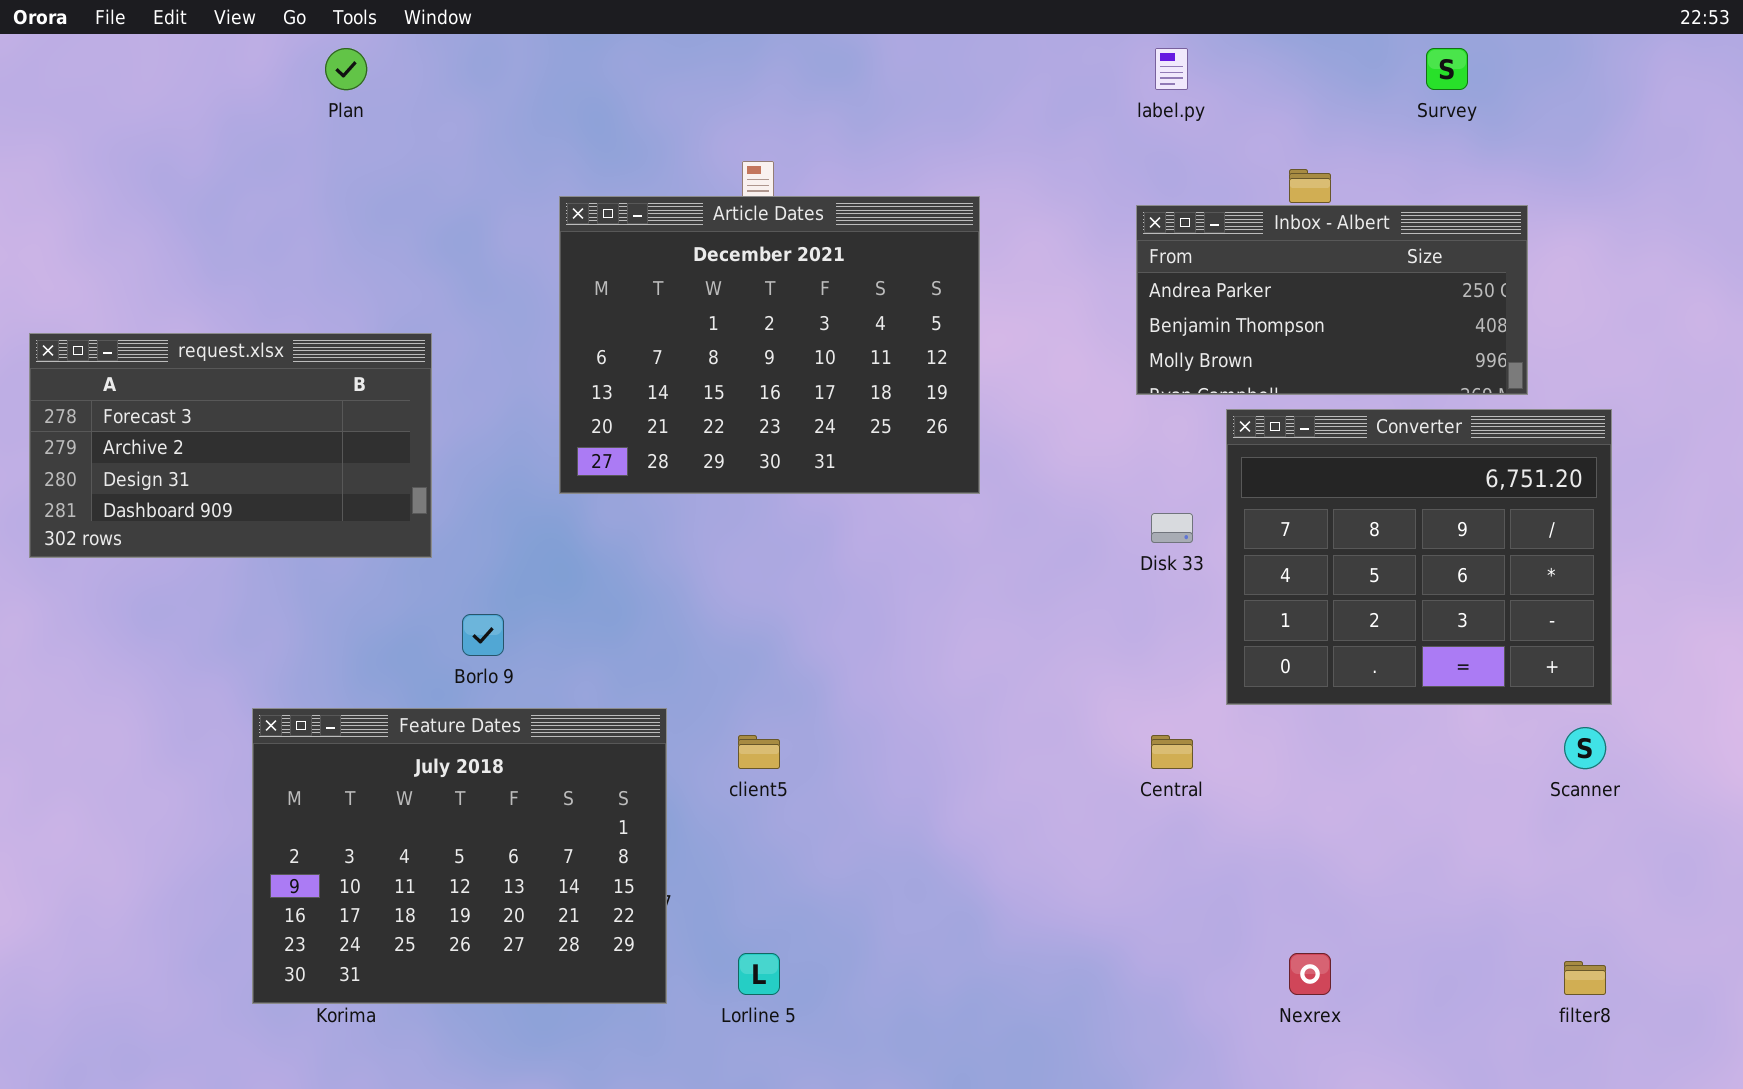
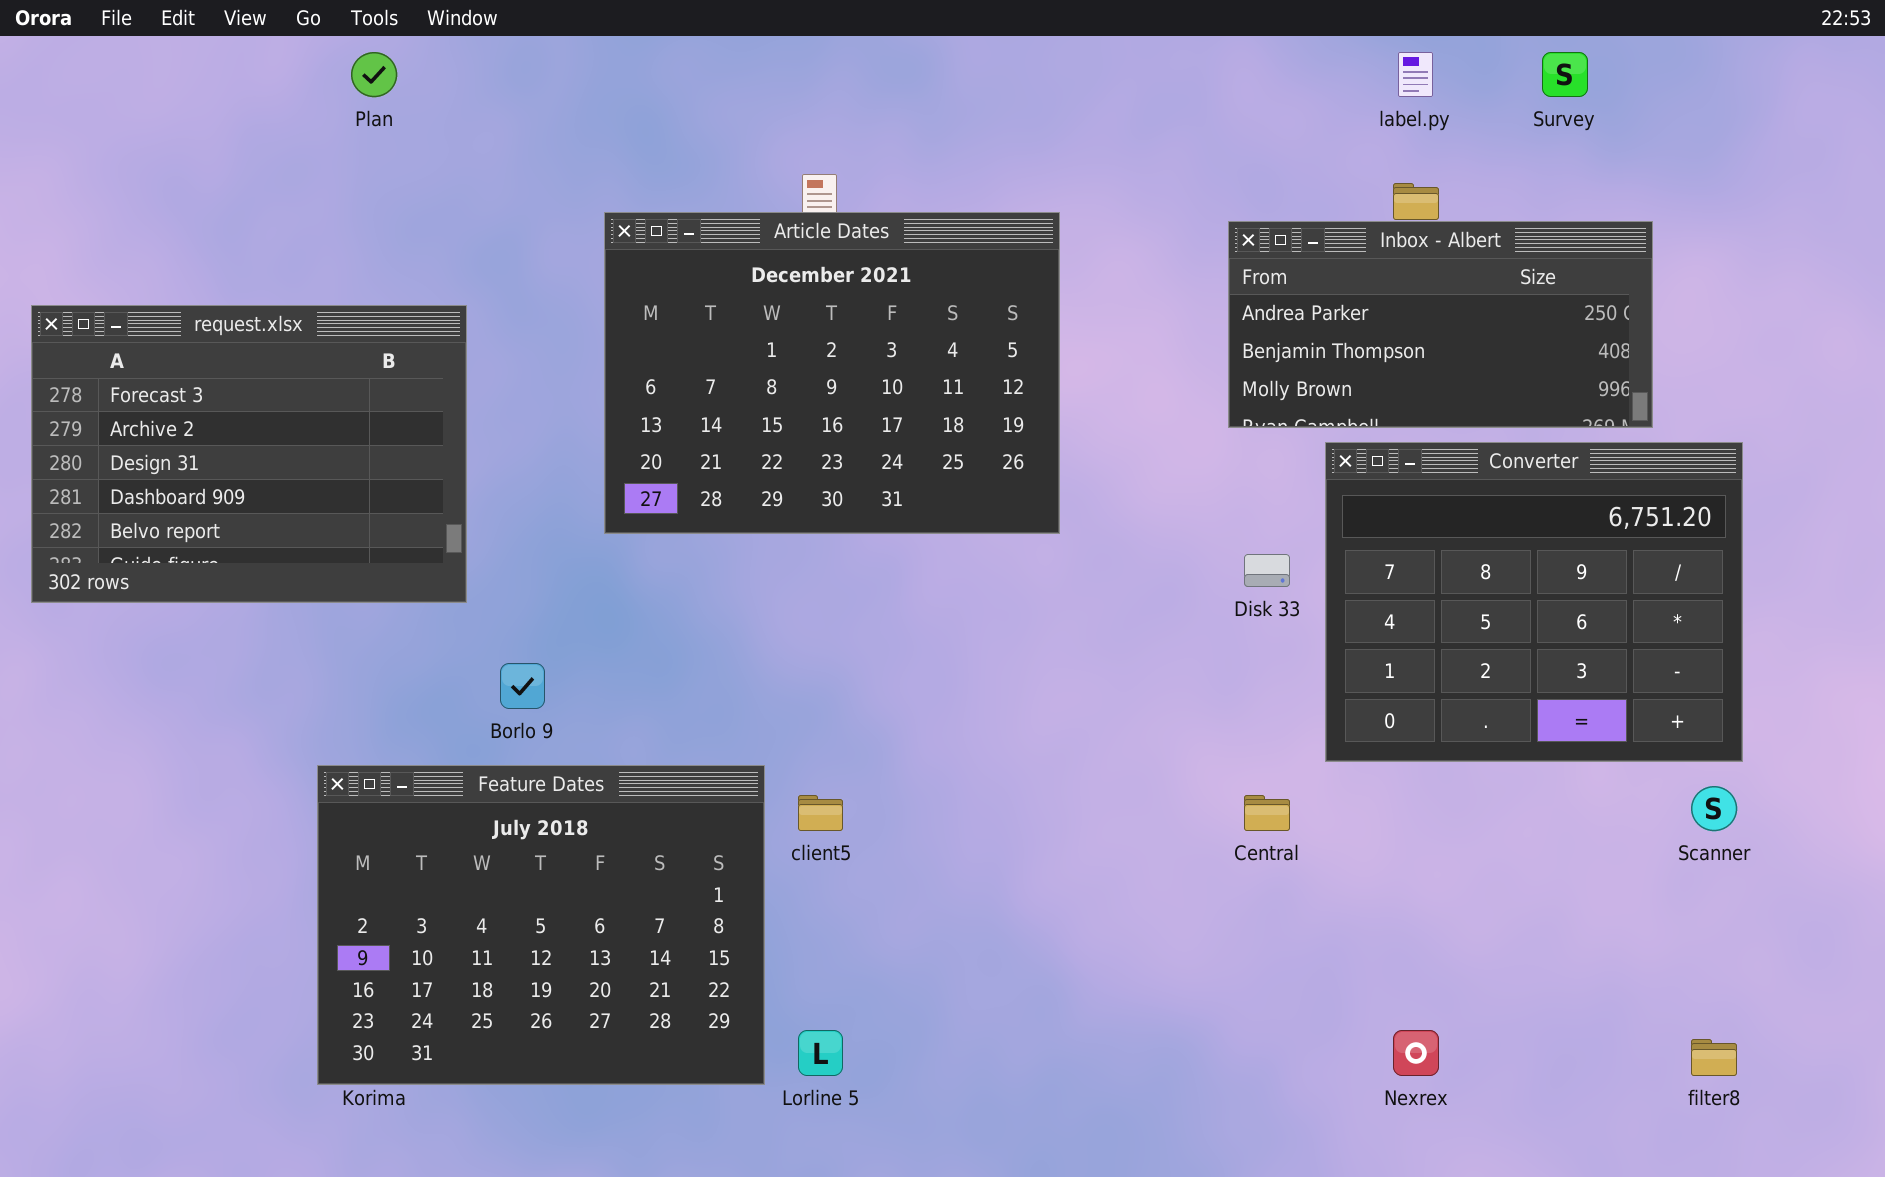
label.py: [1155,48,1188,90] -> [1398,52,1433,97], moved
request.xlsx: [29,333,432,558] -> [31,305,467,603], resized
Feature Dates: [252,708,667,1004] -> [317,765,765,1085], moved

